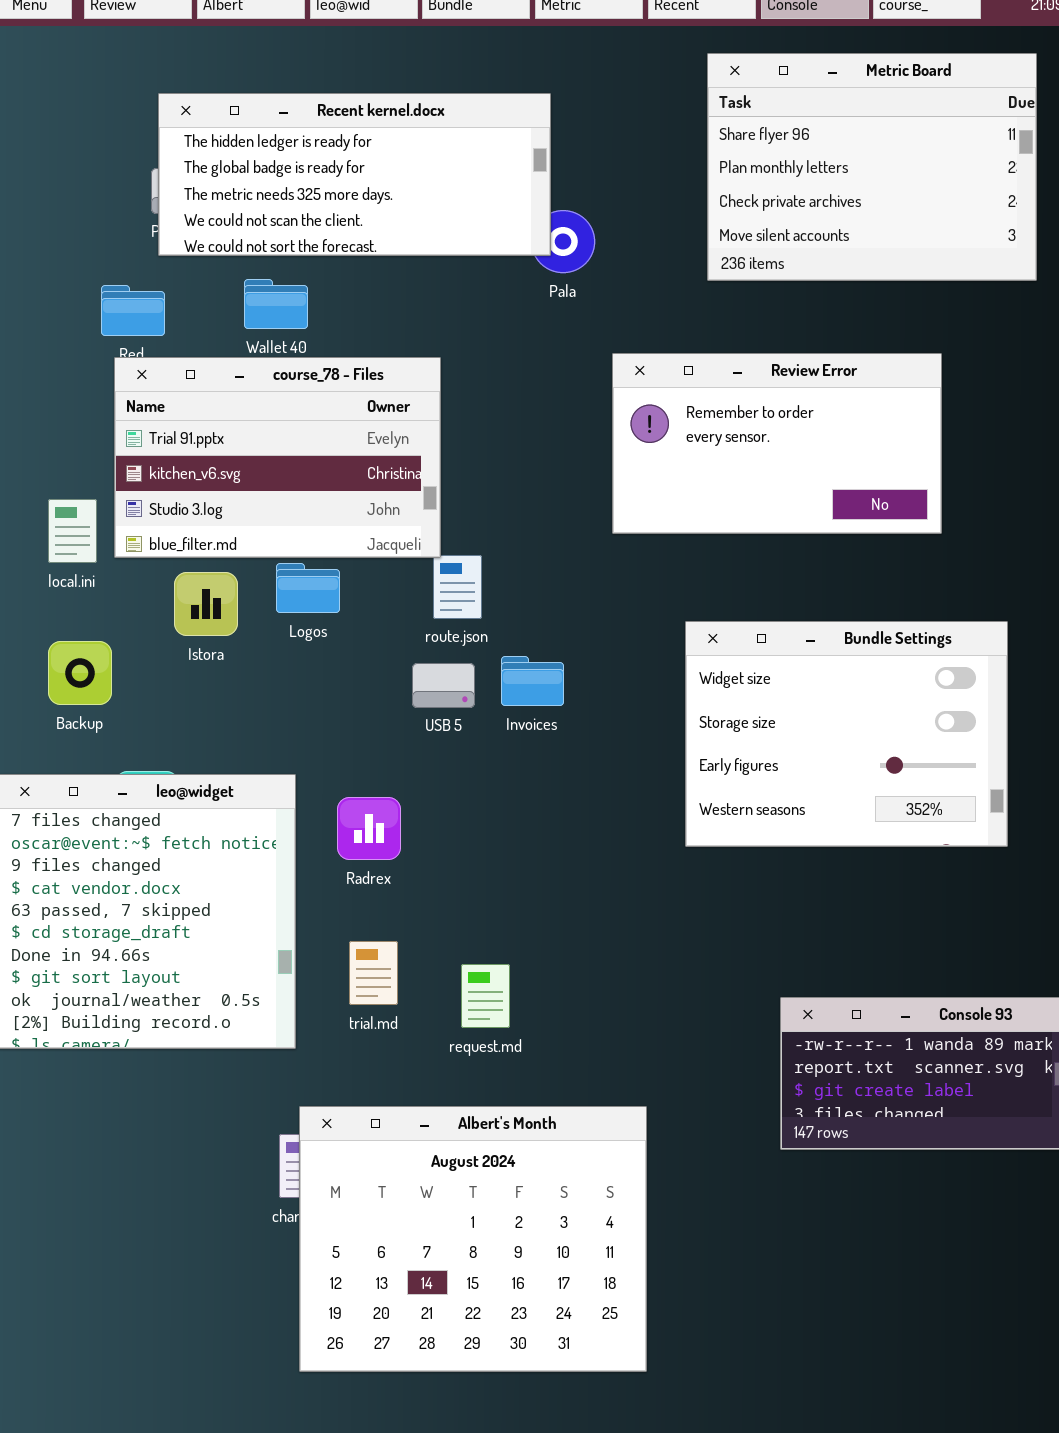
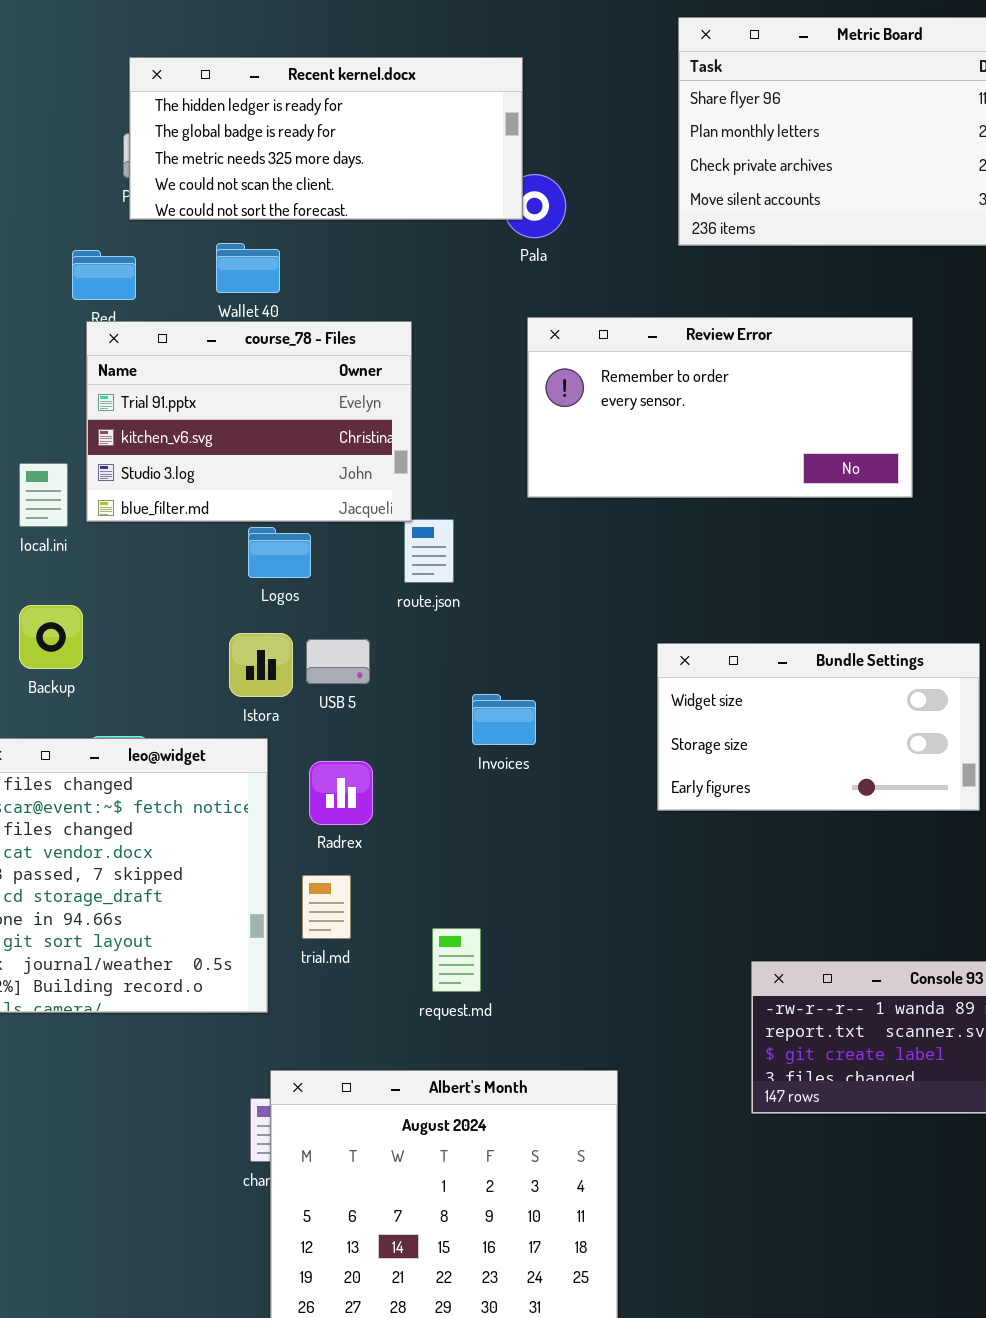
Review Error: [612,353,942,534] -> [527,317,913,498], resized
Istora: [174,572,238,636] -> [229,633,293,697], moved
Bundle Settings: [685,621,1008,847] -> [657,643,980,811], resized
Invoices: [501,656,564,706] -> [472,694,536,745], moved
USB 5: [412,663,475,708] -> [306,639,370,684], moved
trial.md: [349,941,398,1005] -> [302,875,351,939], moved

